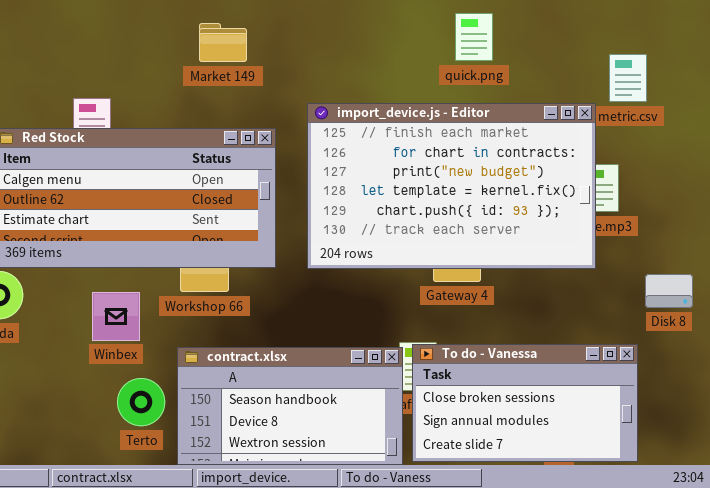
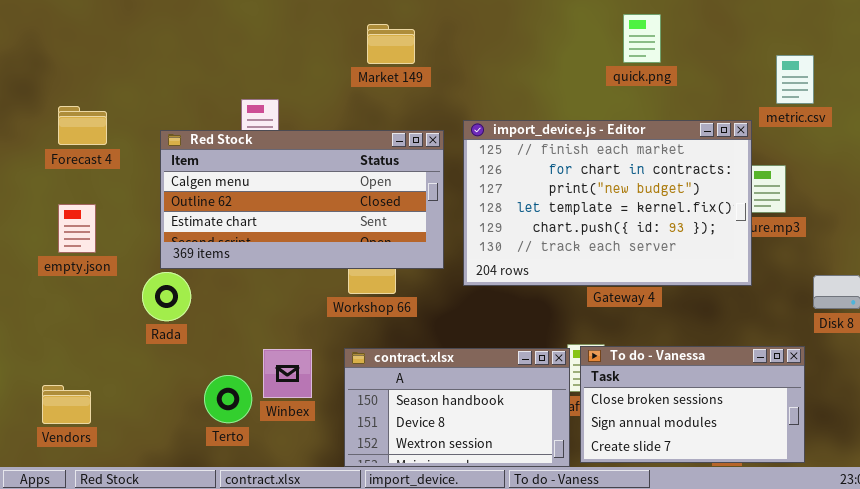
import_device.js - Editor: [307,103,596,269] -> [463,120,752,286], moved
Winbex: [92,292,140,341] -> [263,349,312,398], moved
Terto: [117,378,165,426] -> [204,375,252,423], moved

